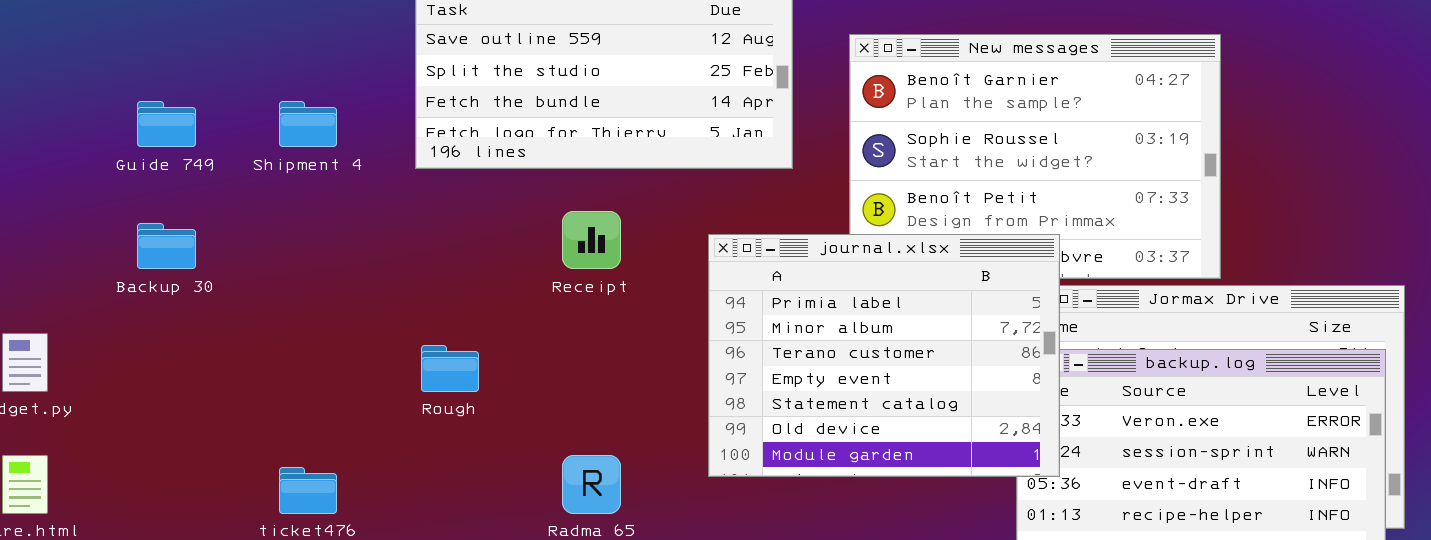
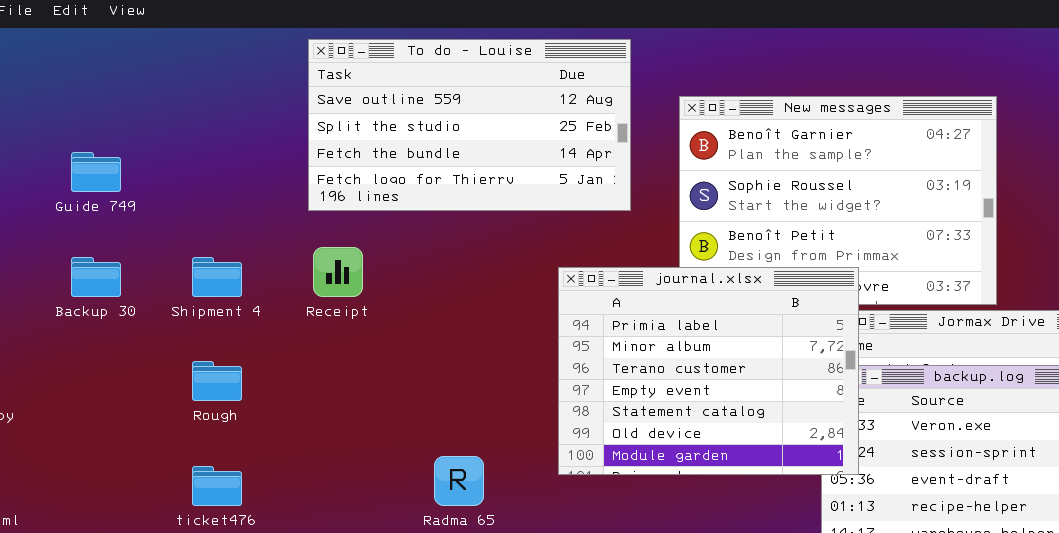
Shipment 4: [279,101,337,147] -> [192,257,242,297], moved
Receipt: [562,211,621,269] -> [313,247,363,297], moved
Rough: [421,345,479,392] -> [192,361,242,401], moved

